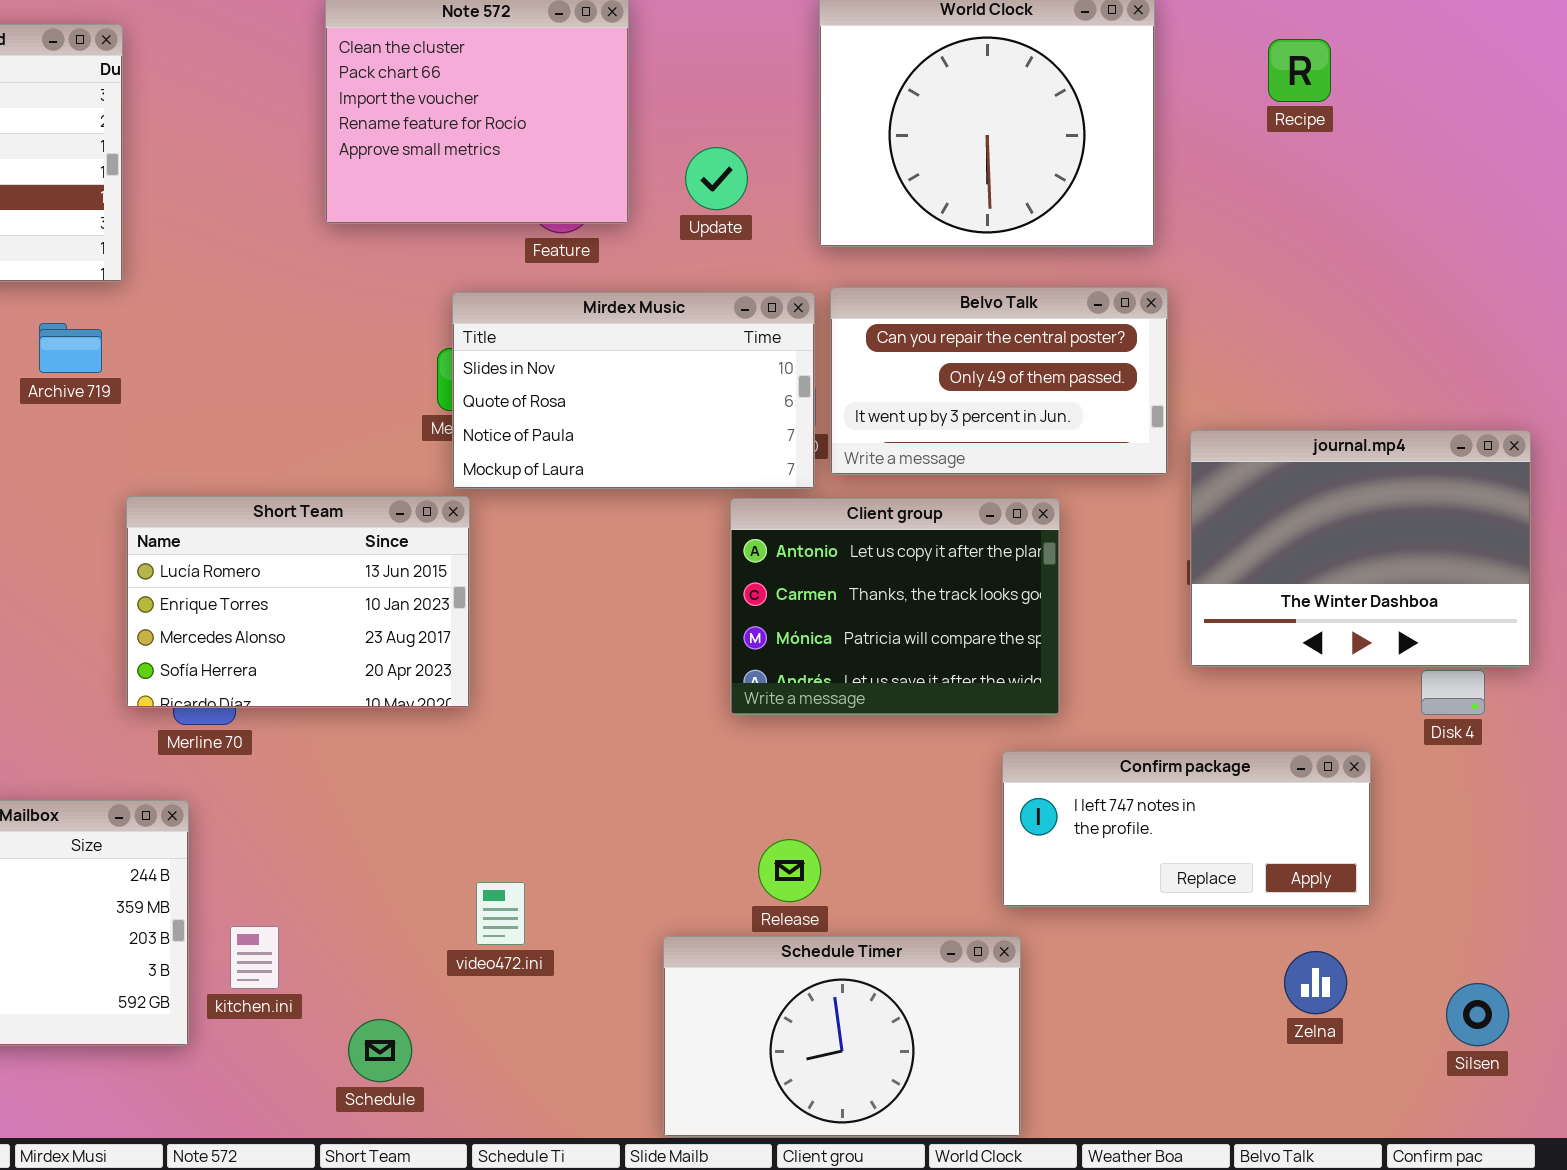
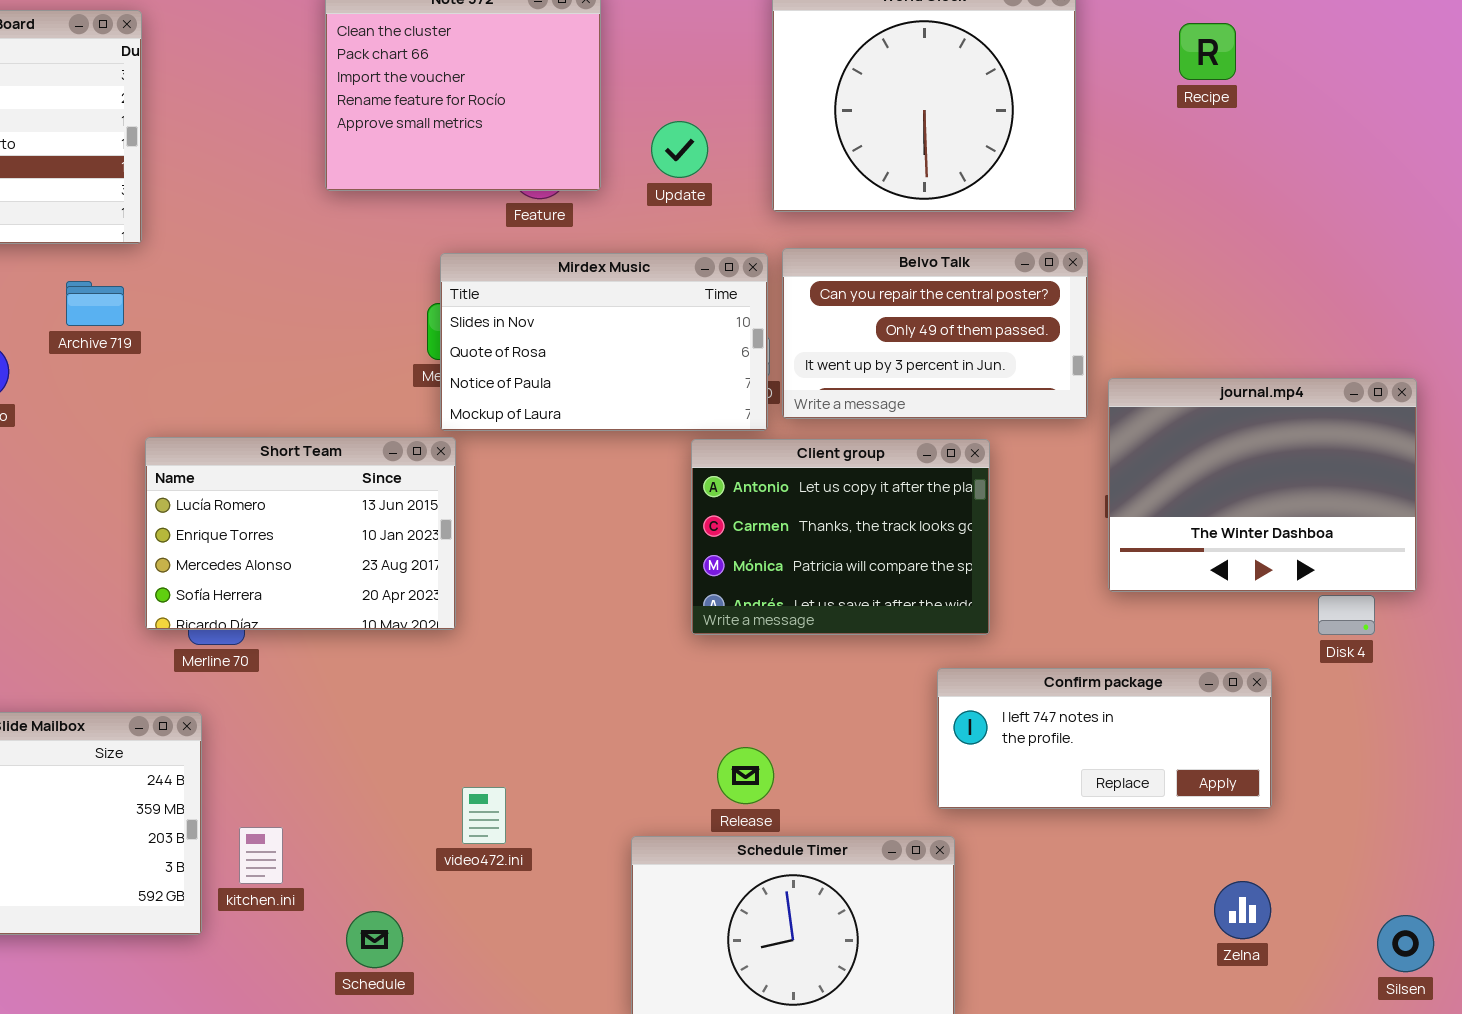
Zelna: [1284,951,1347,1014] -> [1214,881,1271,939], moved
Silsen: [1446,983,1509,1046] -> [1377,915,1434,972], moved

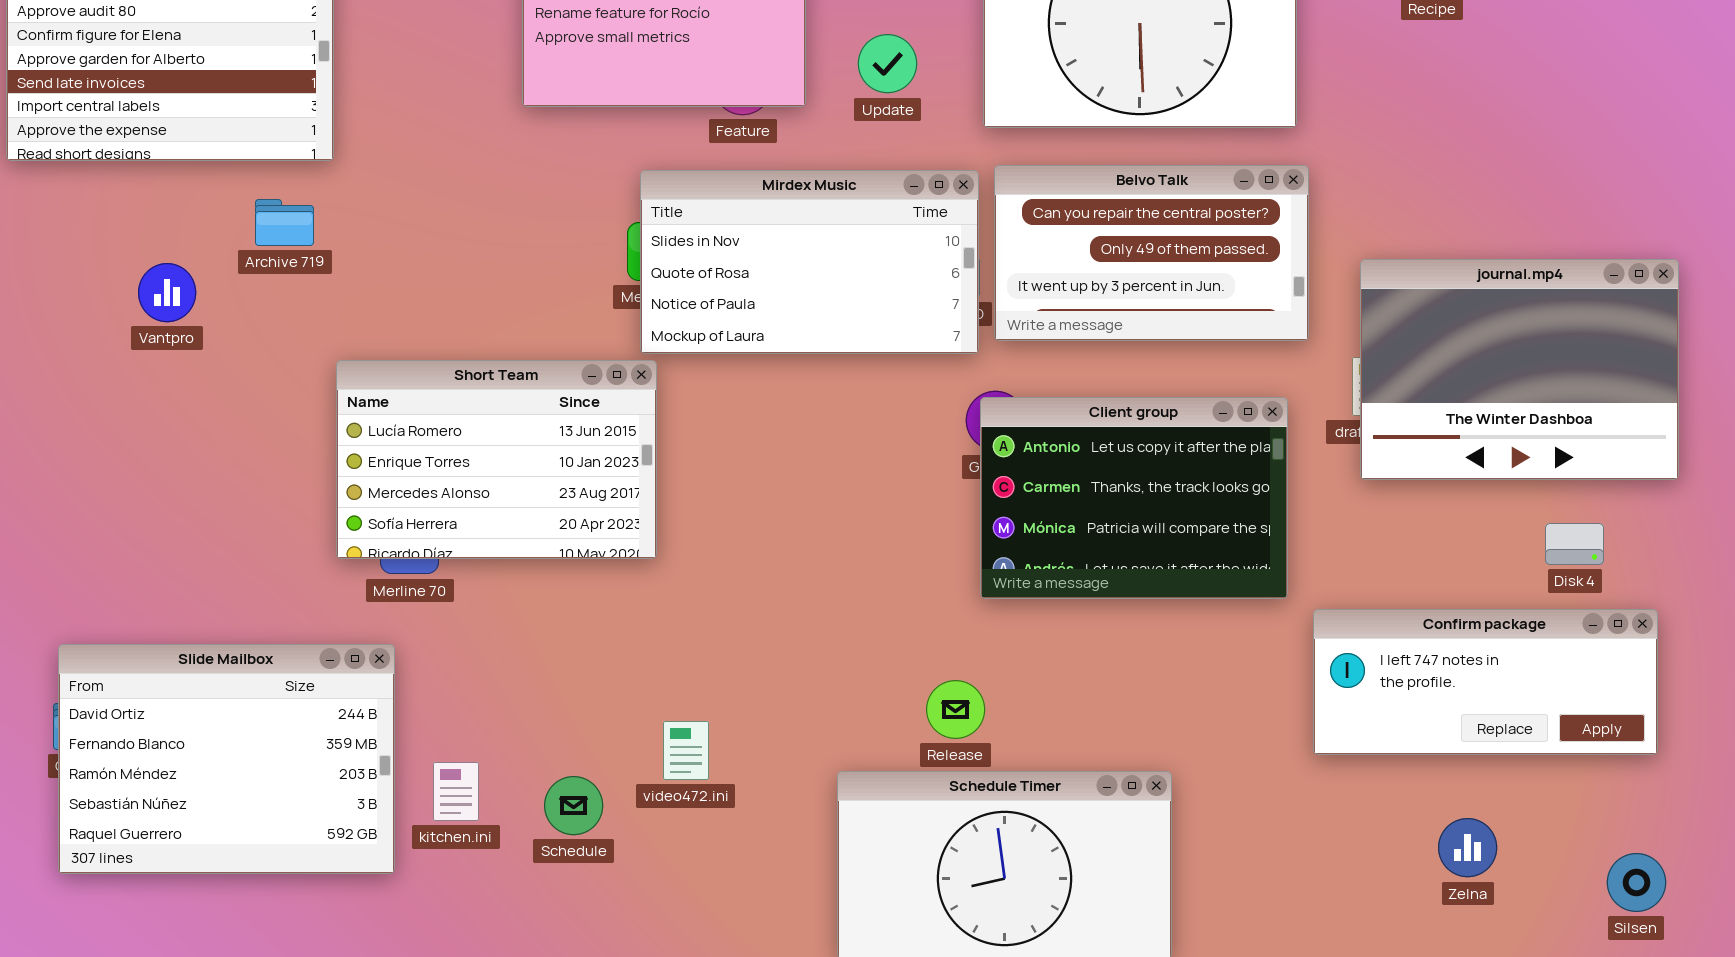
journal.mp4: [1108,378,1417,592] -> [1360,259,1679,480], moved
Client group: [691,439,990,635] -> [980,397,1288,599], moved
Confirm package: [937,668,1272,809] -> [1313,609,1658,755], moved
Schedule: [346,911,403,968] -> [544,776,603,835], moved

